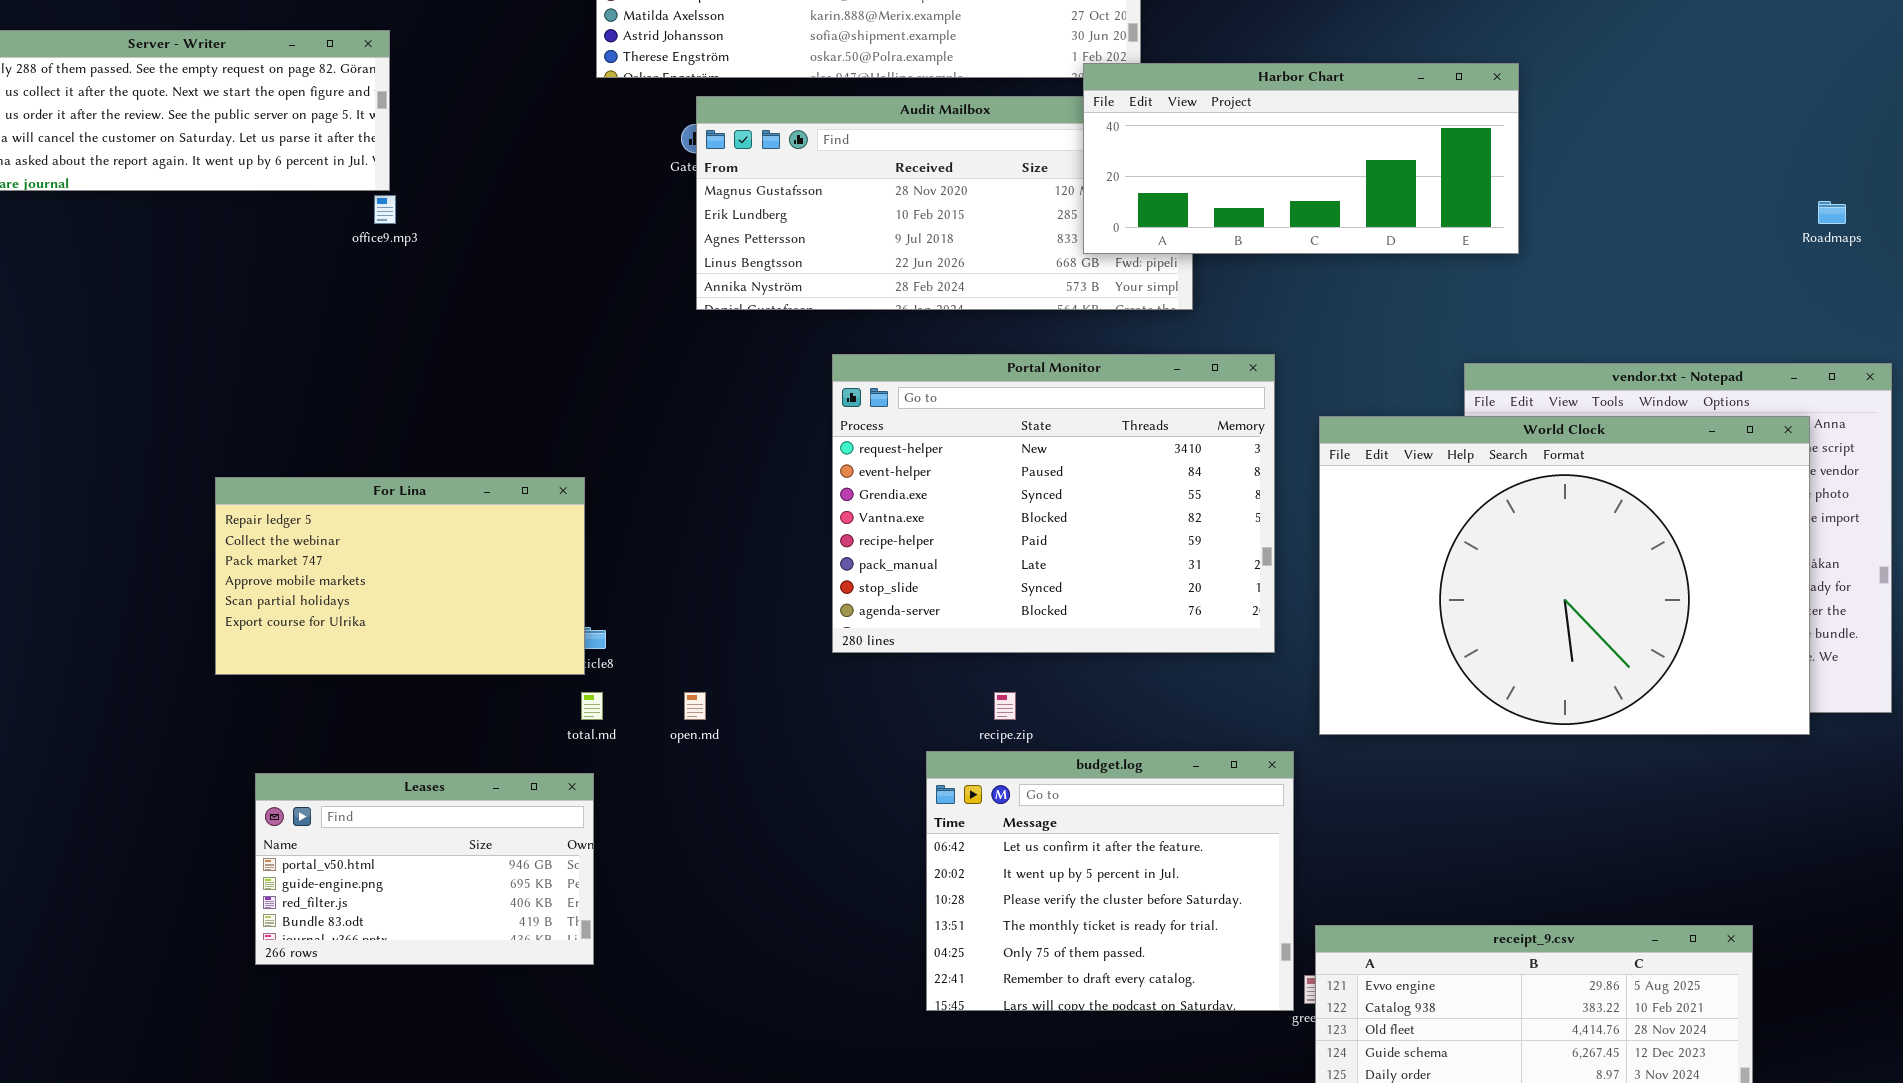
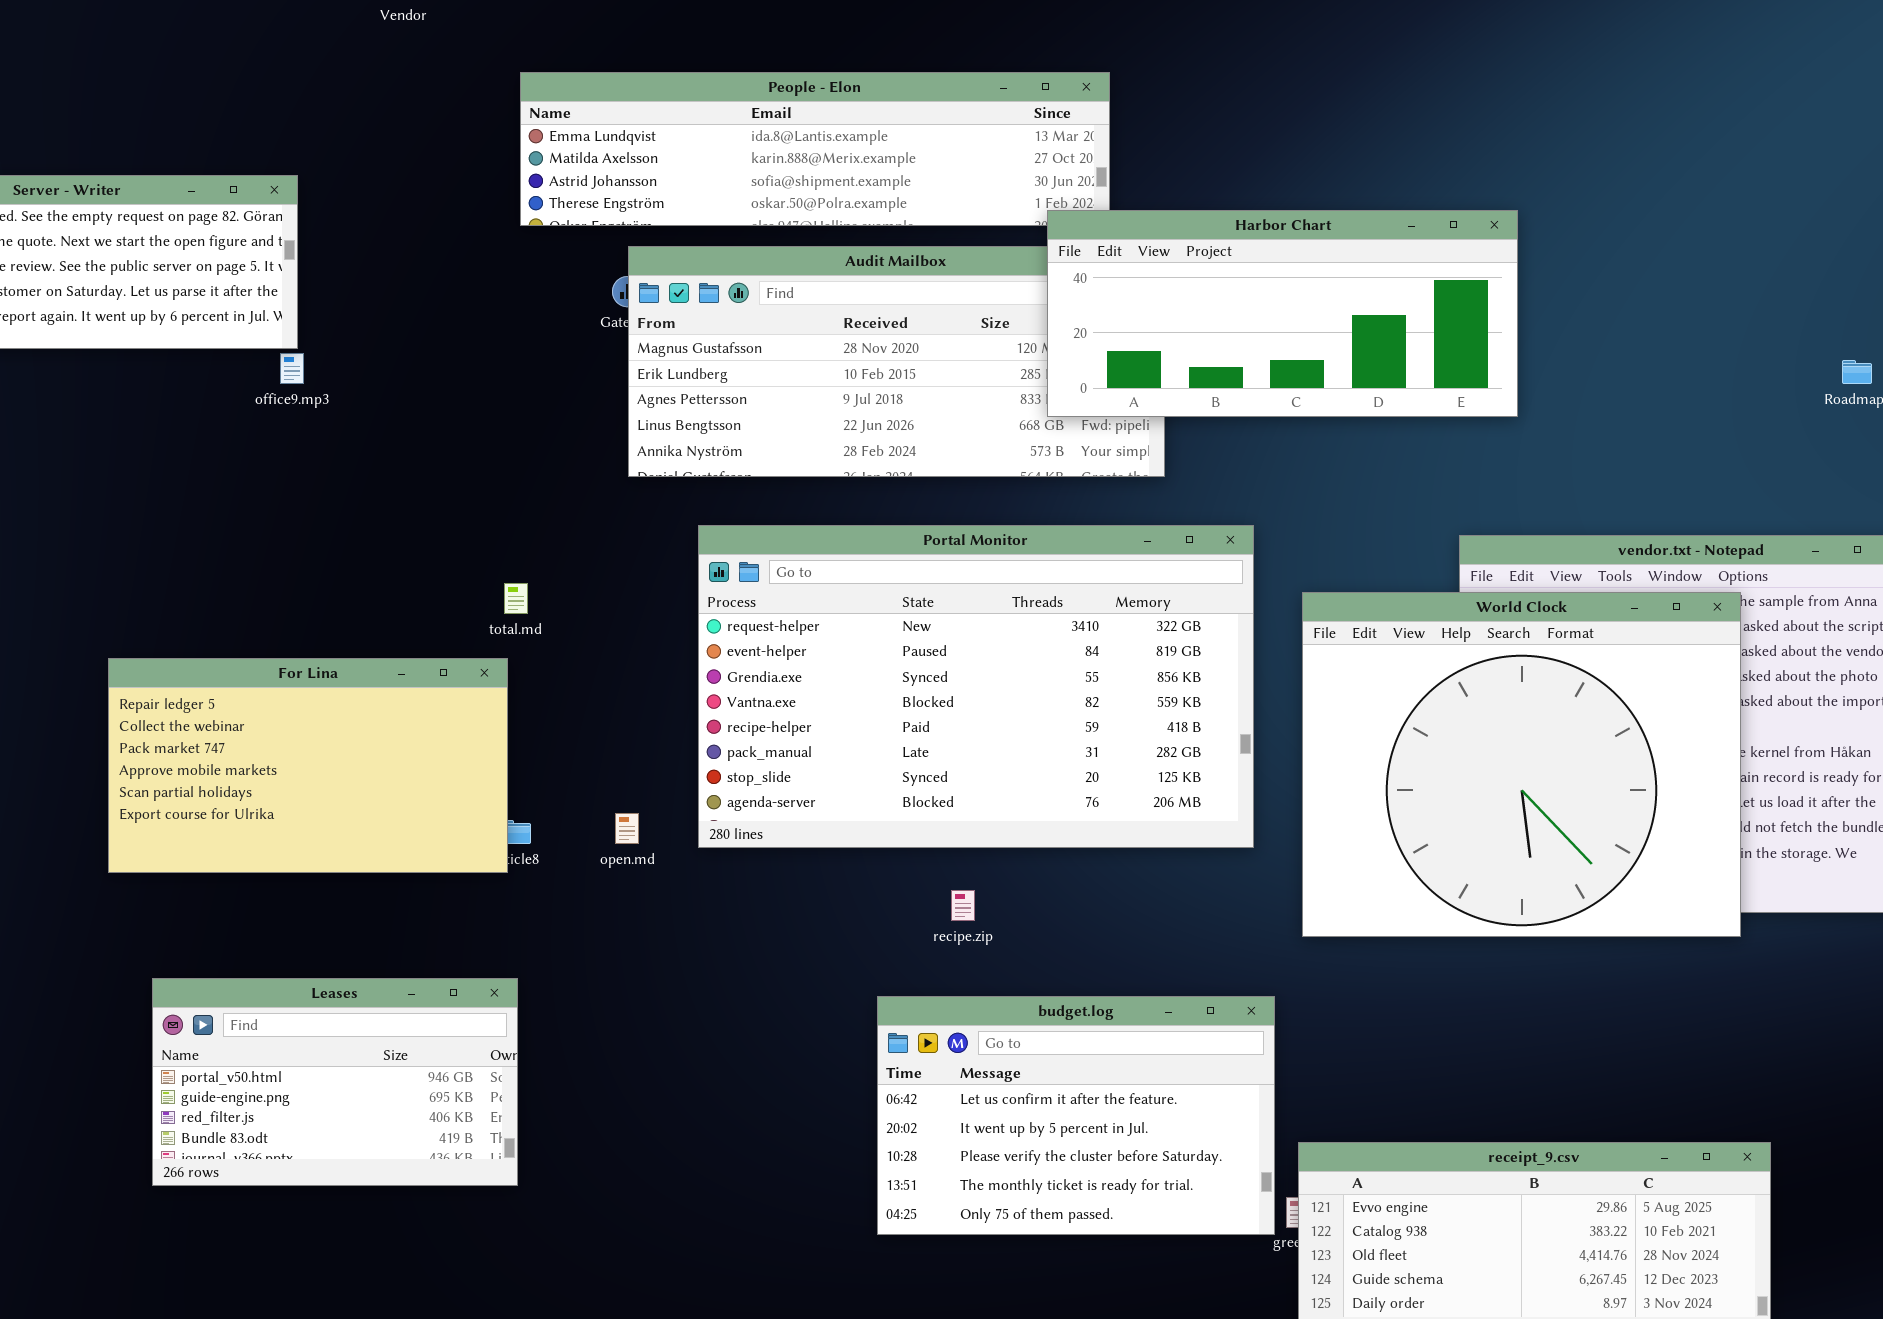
Portal Monitor: [832,354,1275,653] -> [698,525,1254,848], resized
World Clock: [1319,416,1810,735] -> [1302,592,1741,937], resized
total.md: [581,692,603,720] -> [504,583,528,614], moved
open.md: [684,692,706,720] -> [615,813,639,844], moved
budget.log: [926,751,1294,1011] -> [877,996,1275,1235], resized

